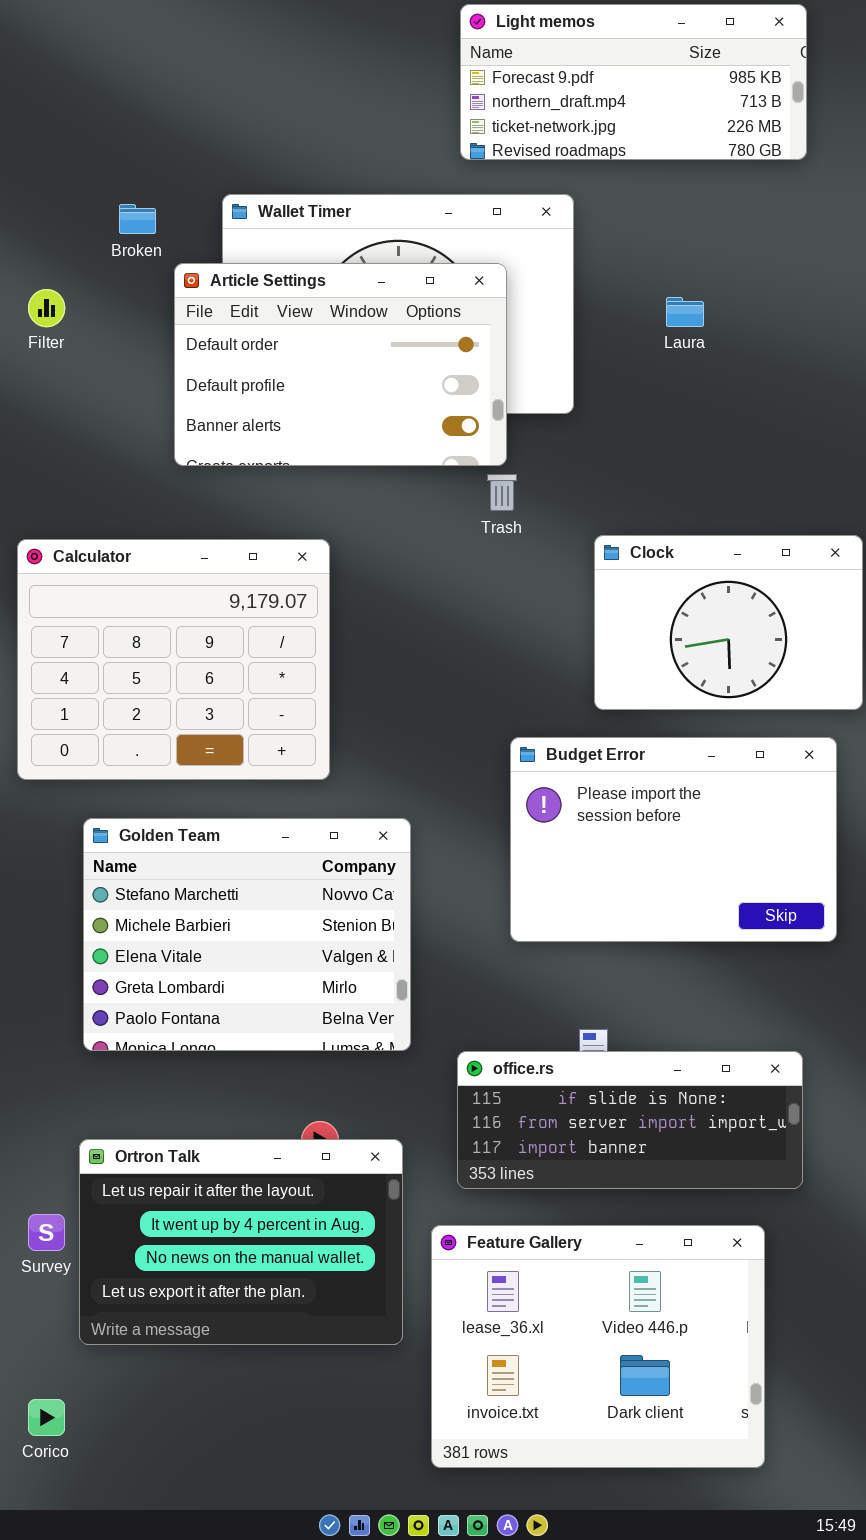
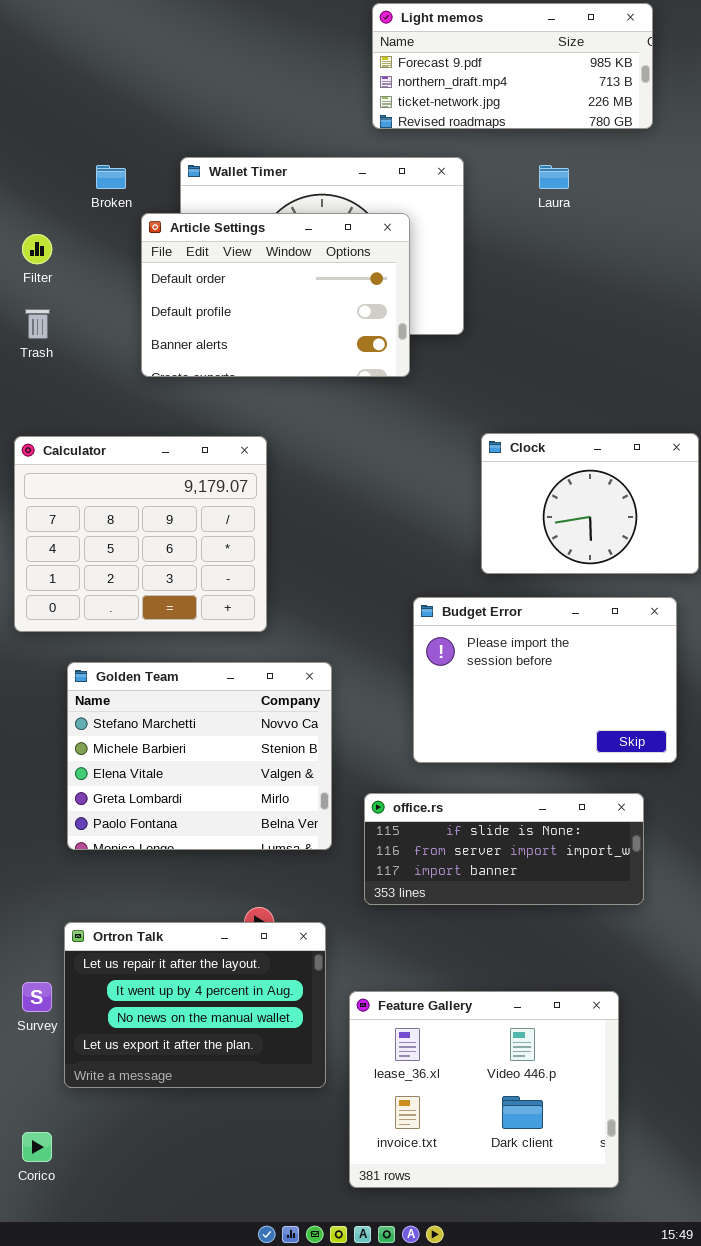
Laura: [666,297,704,327] -> [539,165,569,189], moved
Trash: [487,474,517,511] -> [25,309,50,339], moved
office.rs: [457,1051,803,1189] -> [364,793,644,905], moved

